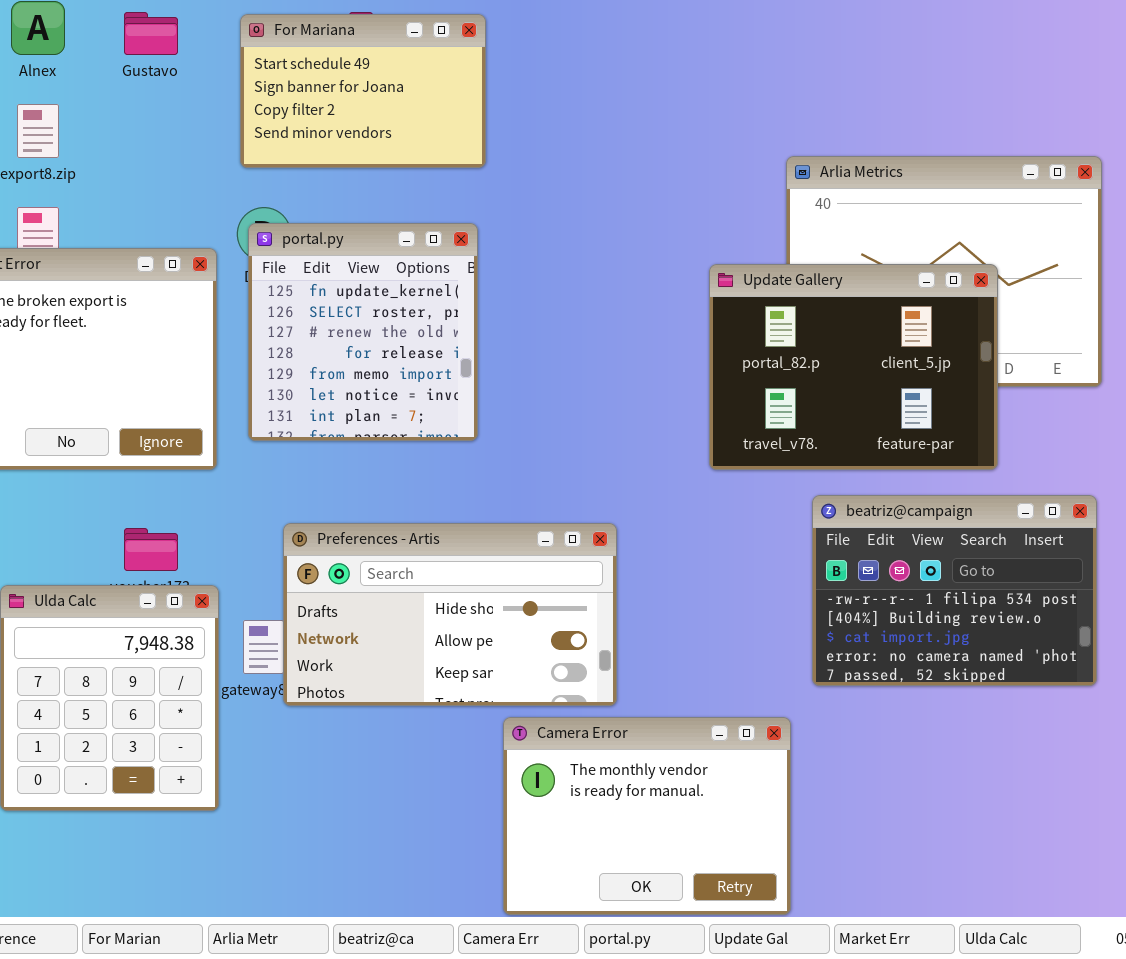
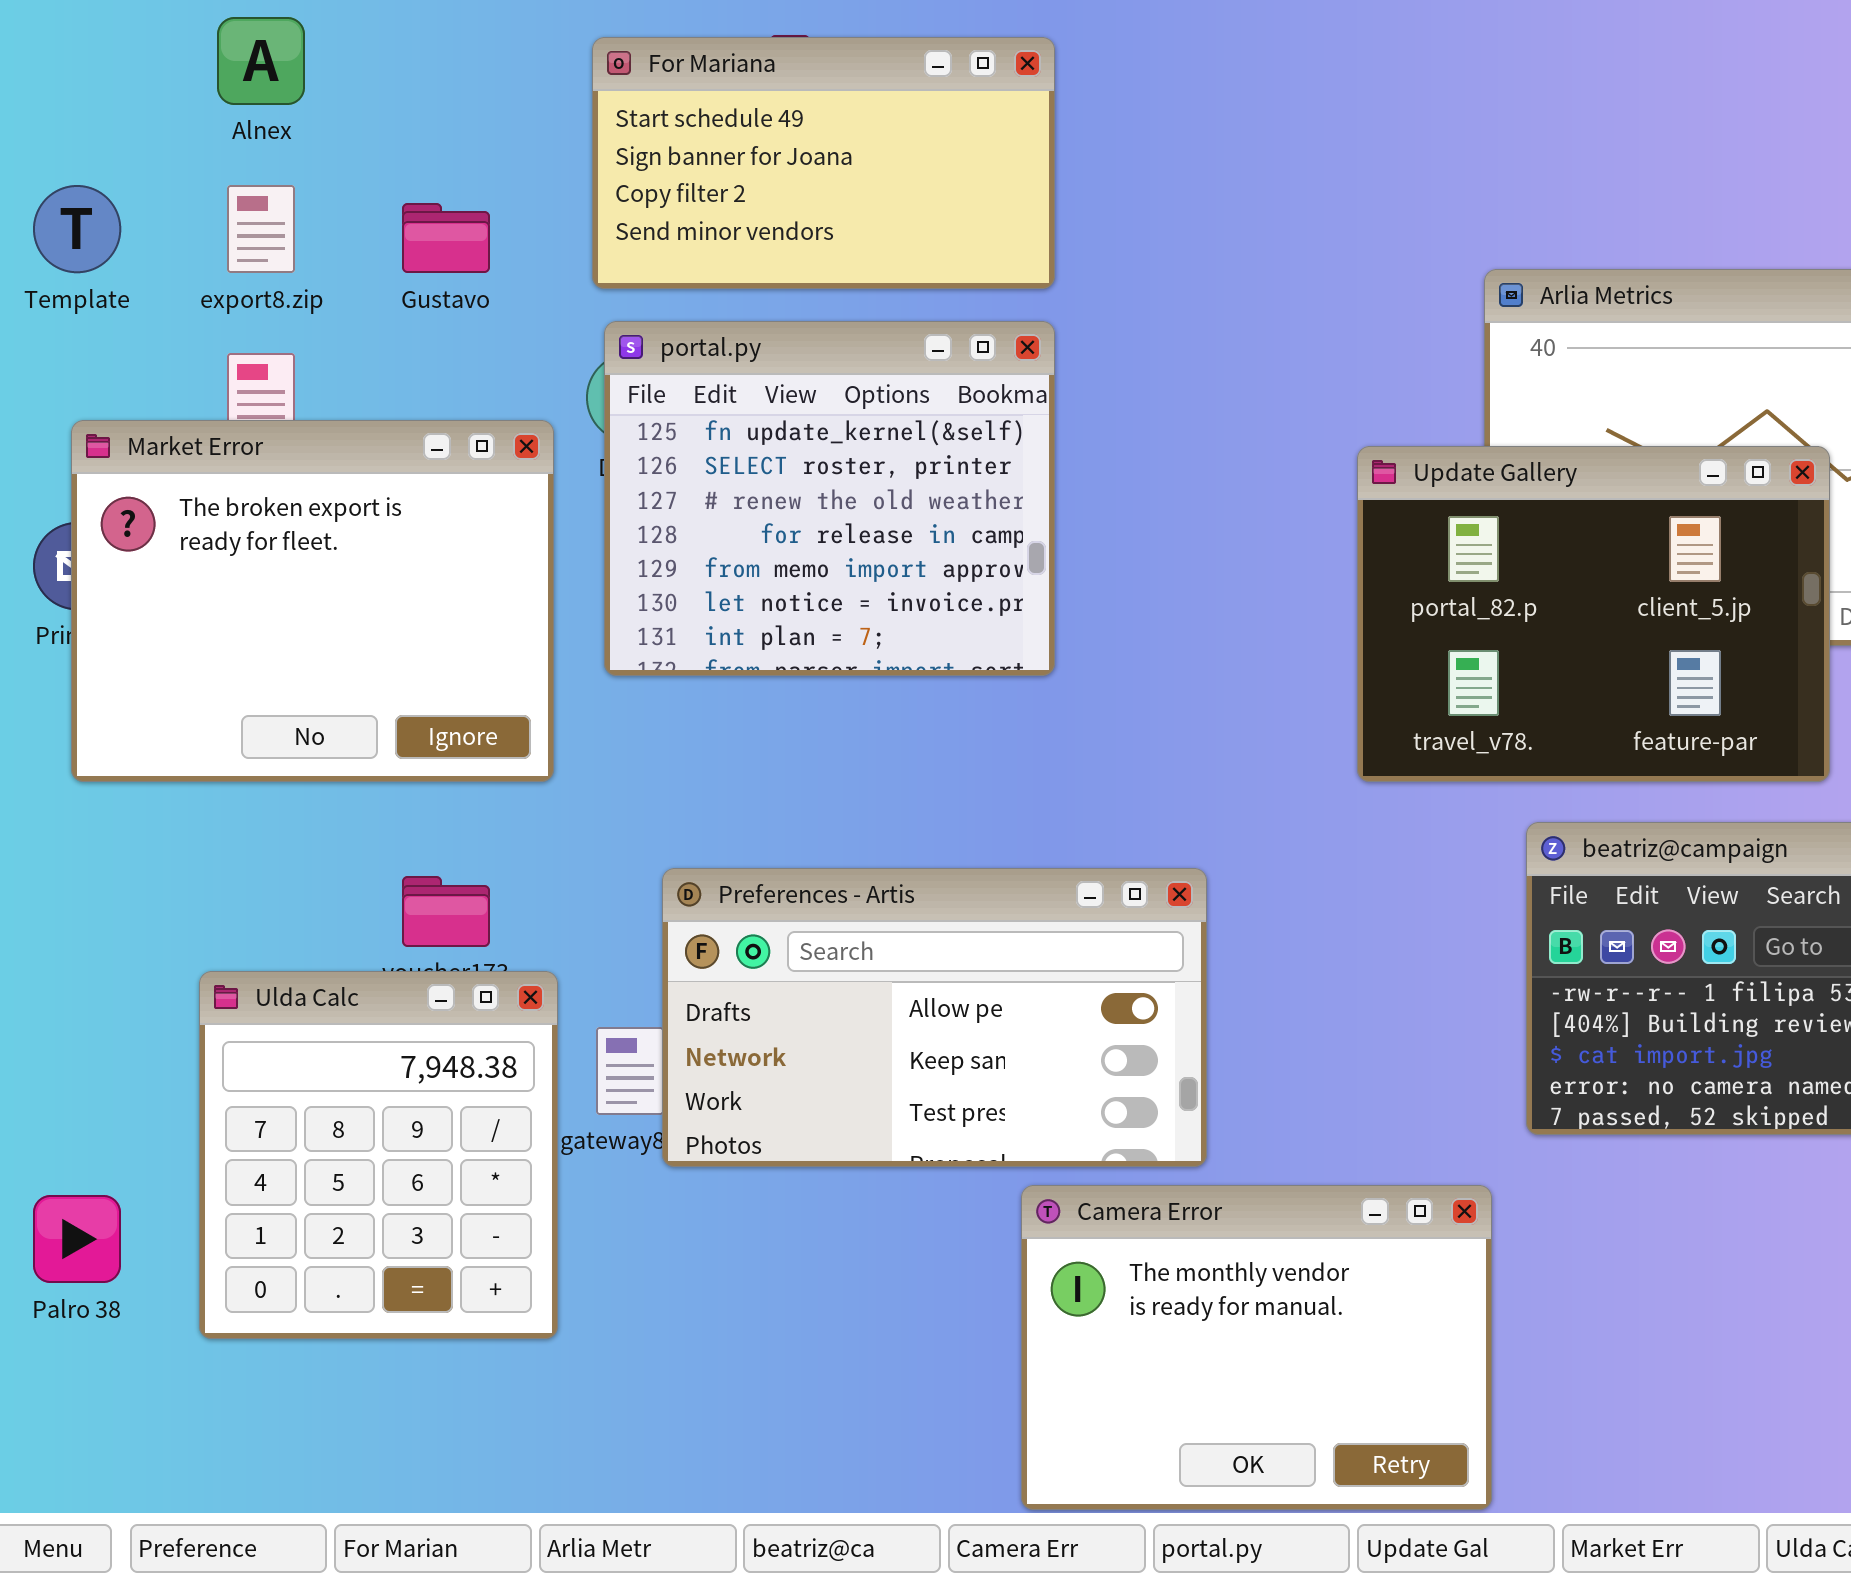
Gustavo: [124,12,178,55] -> [402,203,490,273], moved
For Mariana: [240,14,486,168] -> [592,37,1055,289], resized
portal.py: [248,223,478,441] -> [604,321,1055,676], moved, resized
Preferences - Artis: [283,523,617,706] -> [662,868,1207,1167], scrolled down 1 row

